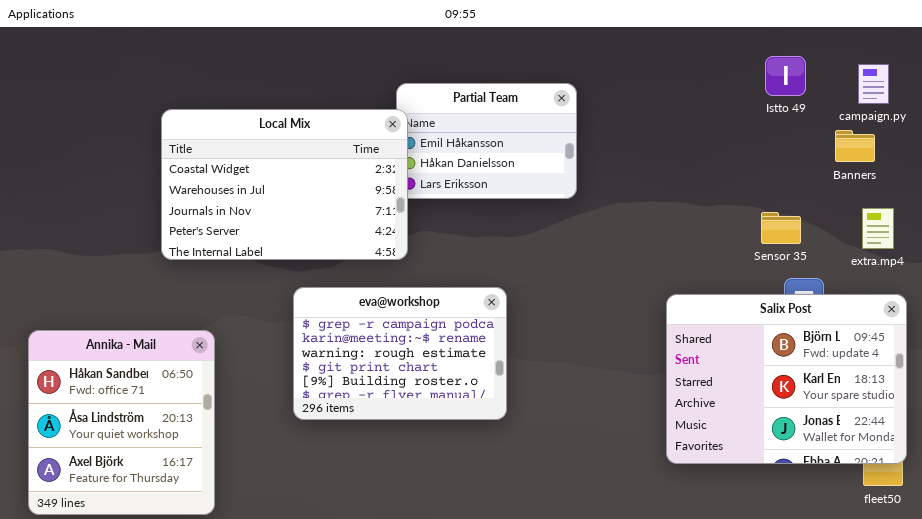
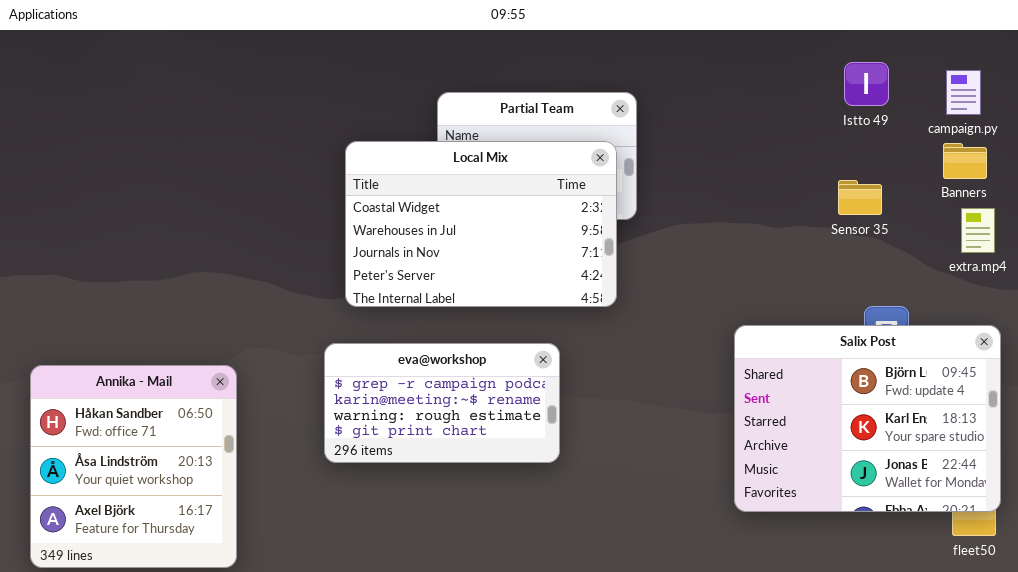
Local Mix: [161,109,408,260] -> [345,141,617,307], moved
Banners: [835,130,875,162] -> [943,143,987,179], moved
extra.mp4: [862,208,894,249] -> [961,208,995,253], moved
Sensor 35: [761,212,801,244] -> [838,180,882,215], moved
eva@workshop: [293,287,507,420] -> [324,343,560,463], resized

